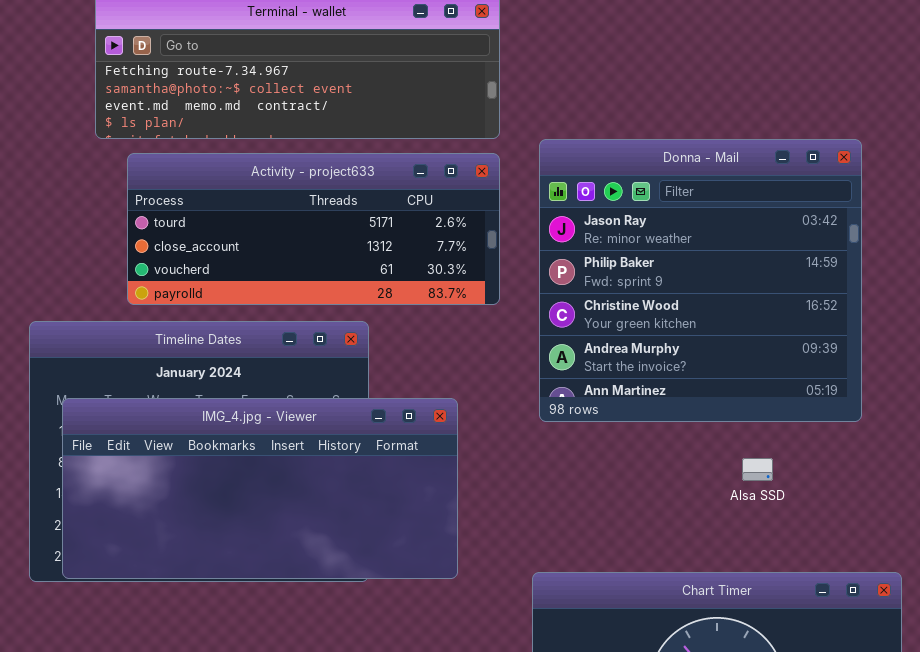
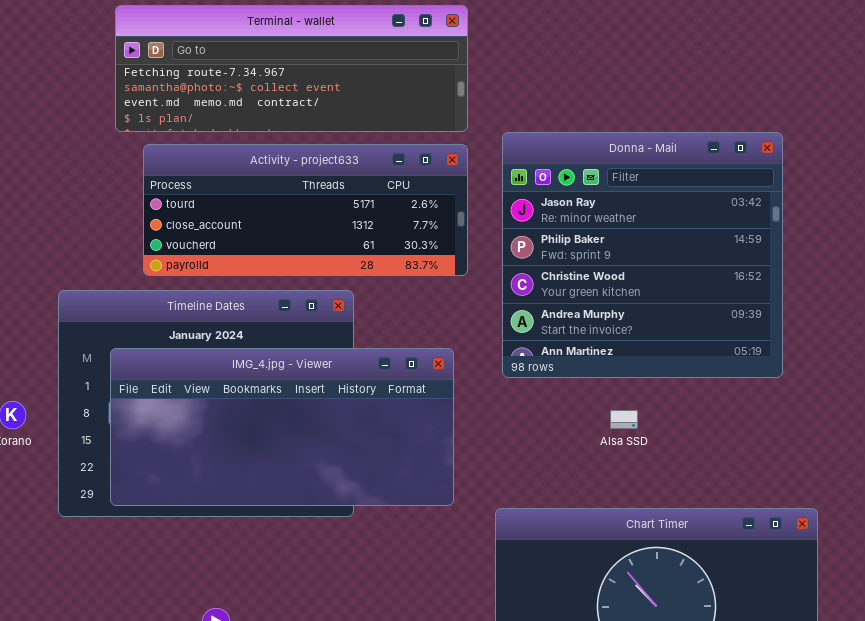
IMG_4.jpg - Viewer: [62,398,458,579] -> [110,348,454,506], moved
Alsa SSD: [742,458,773,481] -> [610,410,638,429], moved

